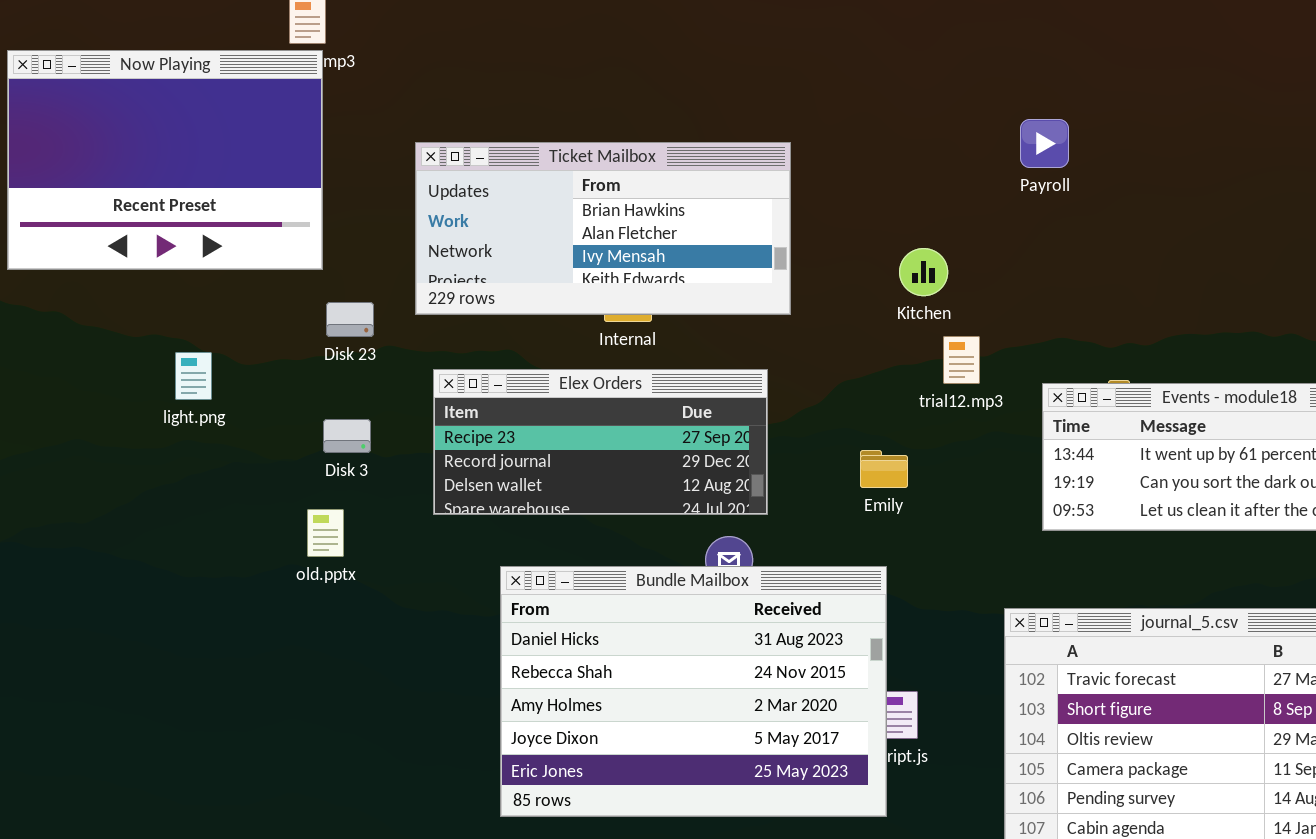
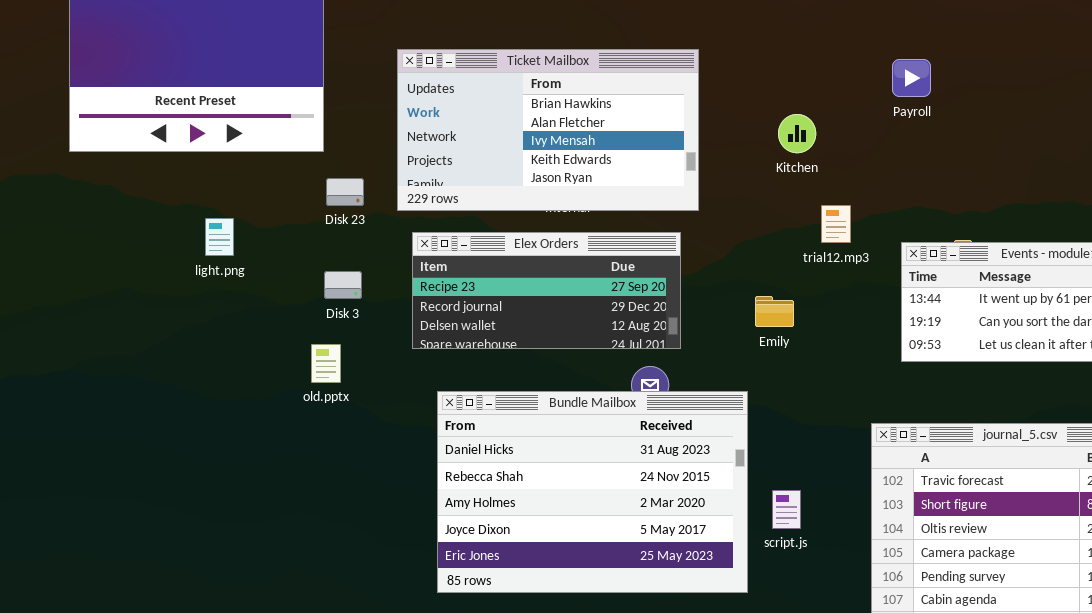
Payroll: [1020,119,1069,168] -> [892,59,931,97], moved
Ticket Mailbox: [415,142,791,315] -> [397,49,699,211], resized
Kitchen: [899,248,948,296] -> [778,114,816,153], moved
Bundle Mailbox: [500,566,887,817] -> [437,391,748,593], moved

